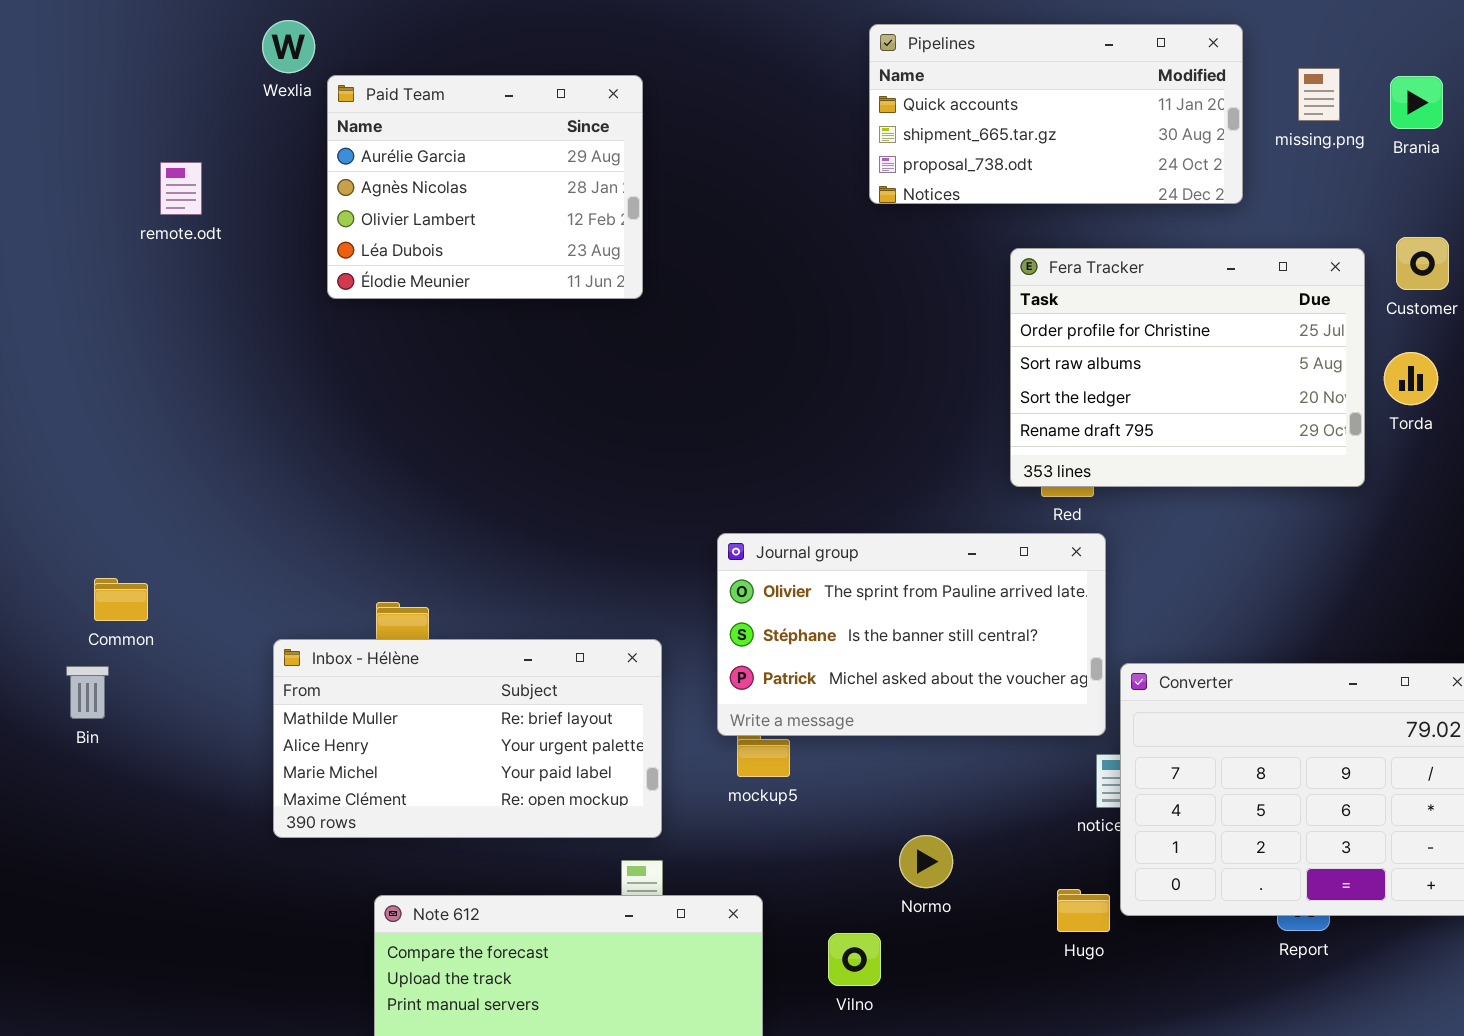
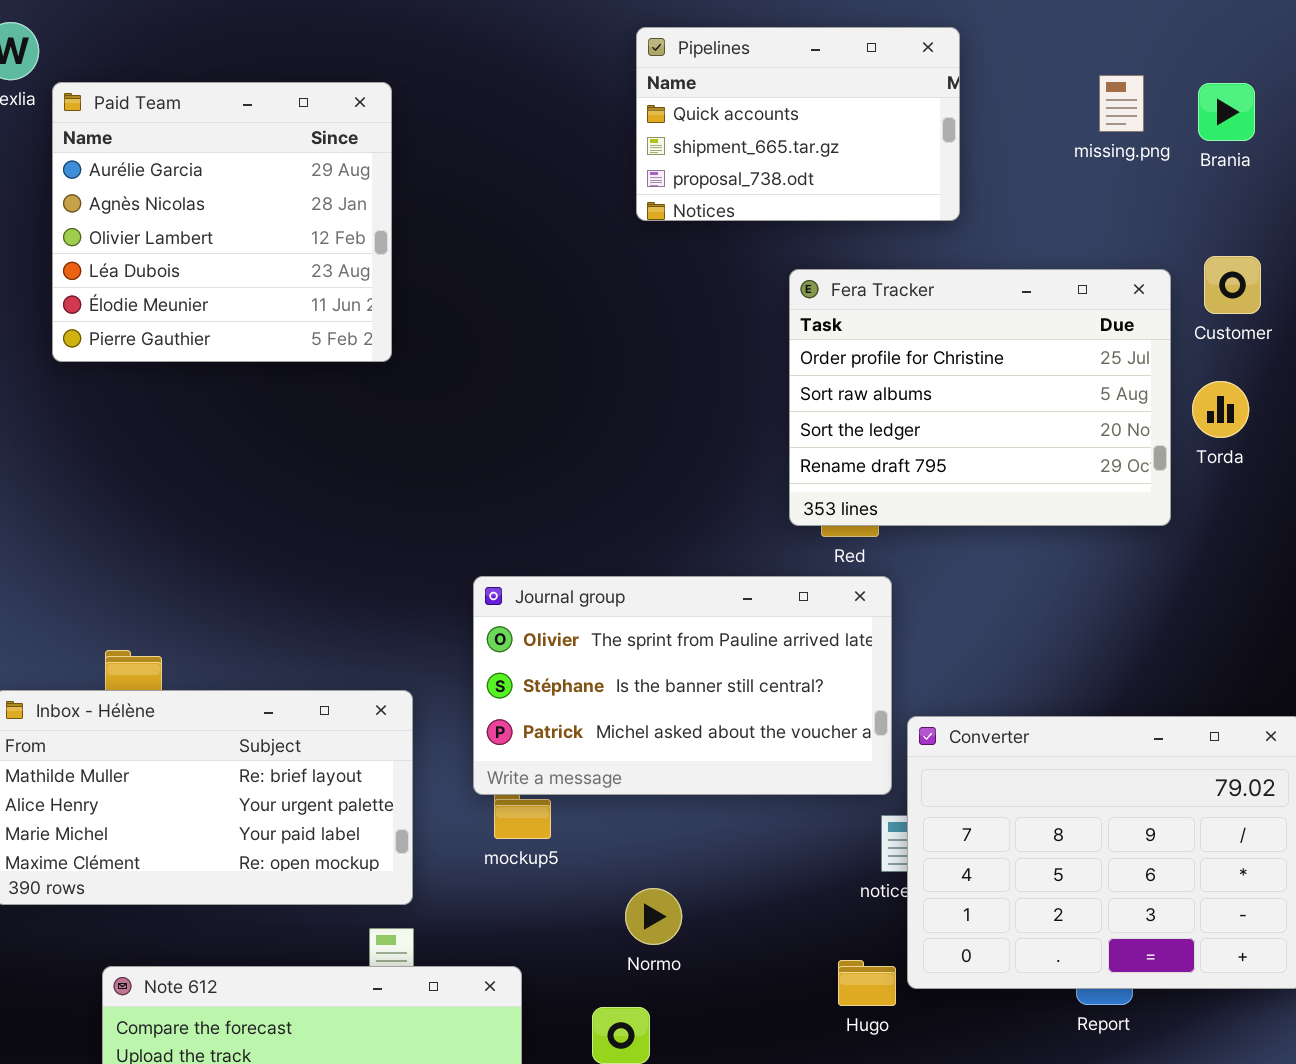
Pipelines: [869,24,1243,204] -> [636,27,960,221], resized
Paid Team: [327,75,643,299] -> [52,82,392,362], resized
Normo: [899,835,953,888] -> [625,888,682,945], moved

